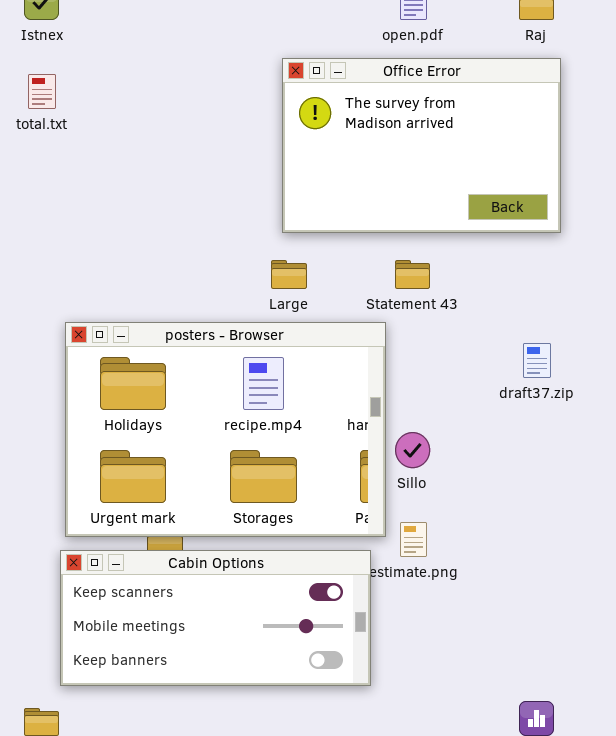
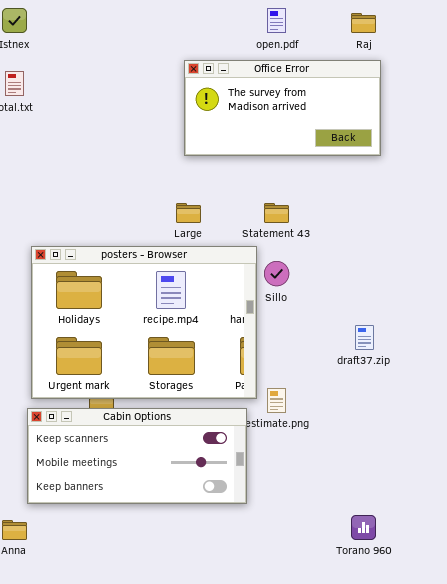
Office Error: [282,58,561,233] -> [184,60,381,156], resized
draft37.zip: [523,343,551,378] -> [355,325,374,350], moved
Sillo: [395,432,430,468] -> [264,261,289,286], moved

